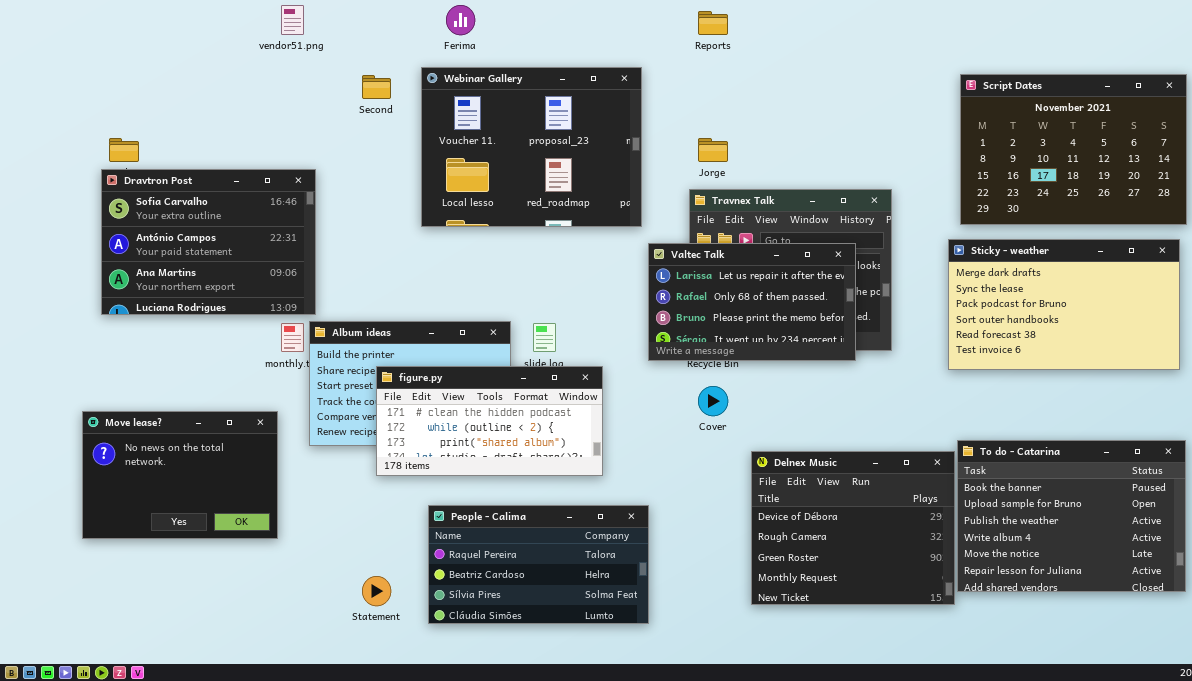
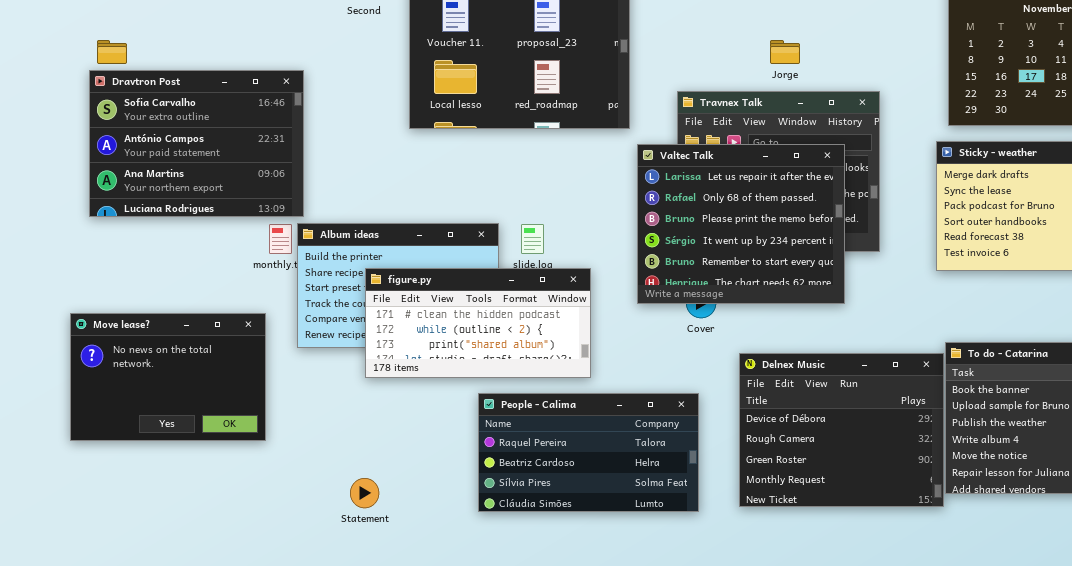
Jorge: [698,138,728,162] -> [770,40,800,64], moved
Valtec Talk: [648,243,856,361] -> [637,144,845,304], resized
People - Calima: [428,505,649,624] -> [478,393,699,512], moved

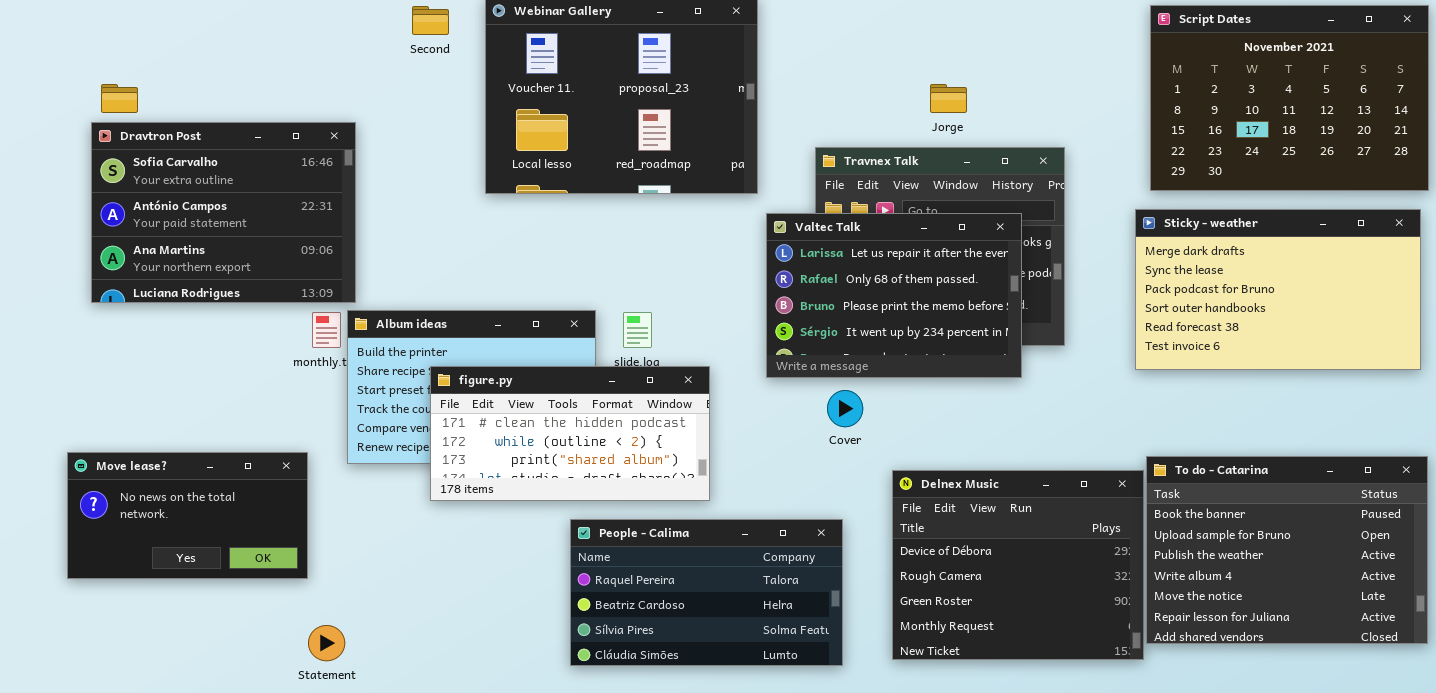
Valtec Talk: [637,144,845,304] -> [766,213,1022,378], resized
Move lease?: [70,313,266,441] -> [67,452,308,579], resized
Statement: [350,478,379,508] -> [308,625,345,661], moved

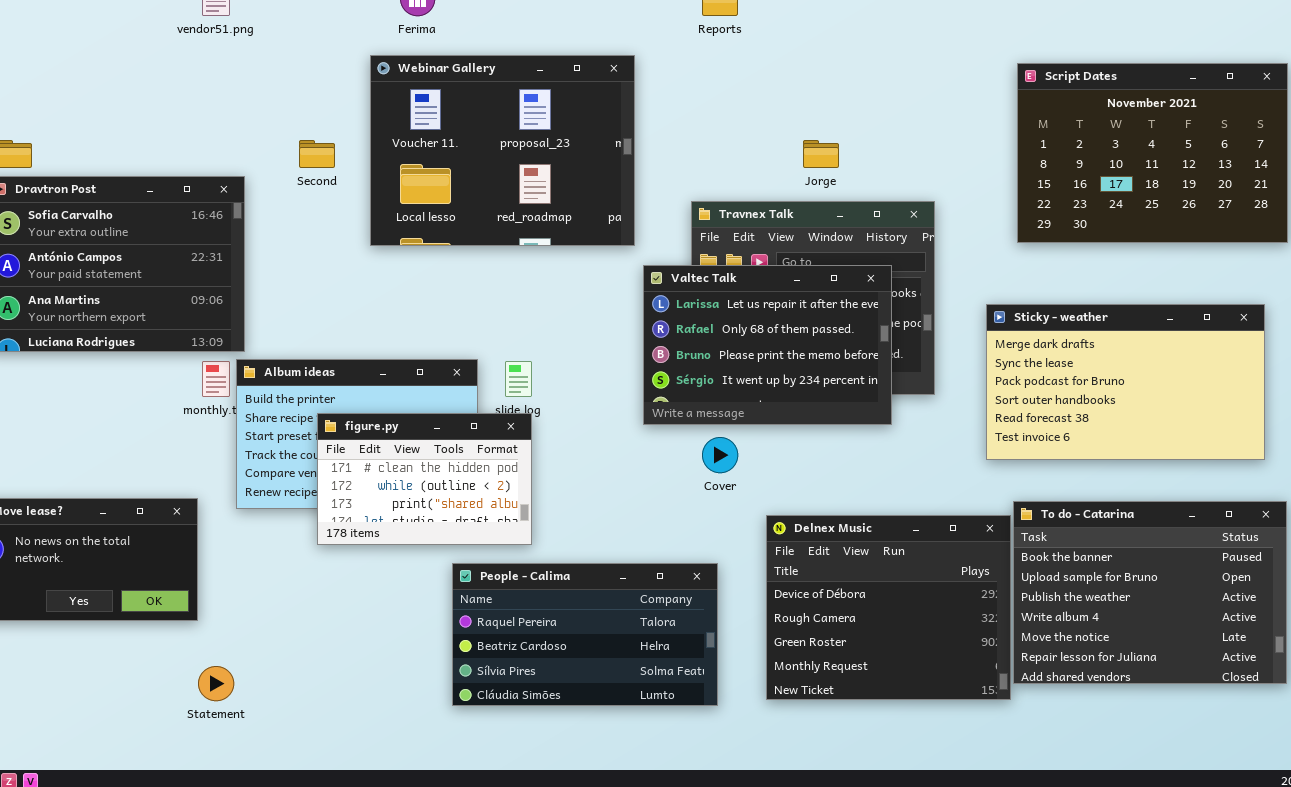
Second: [412,6,449,35] -> [299,140,335,168], moved
Sticky - weather: [1135,209,1421,370] -> [986,304,1265,460], moved
figure.py: [430,366,710,501] -> [317,413,532,545], resized

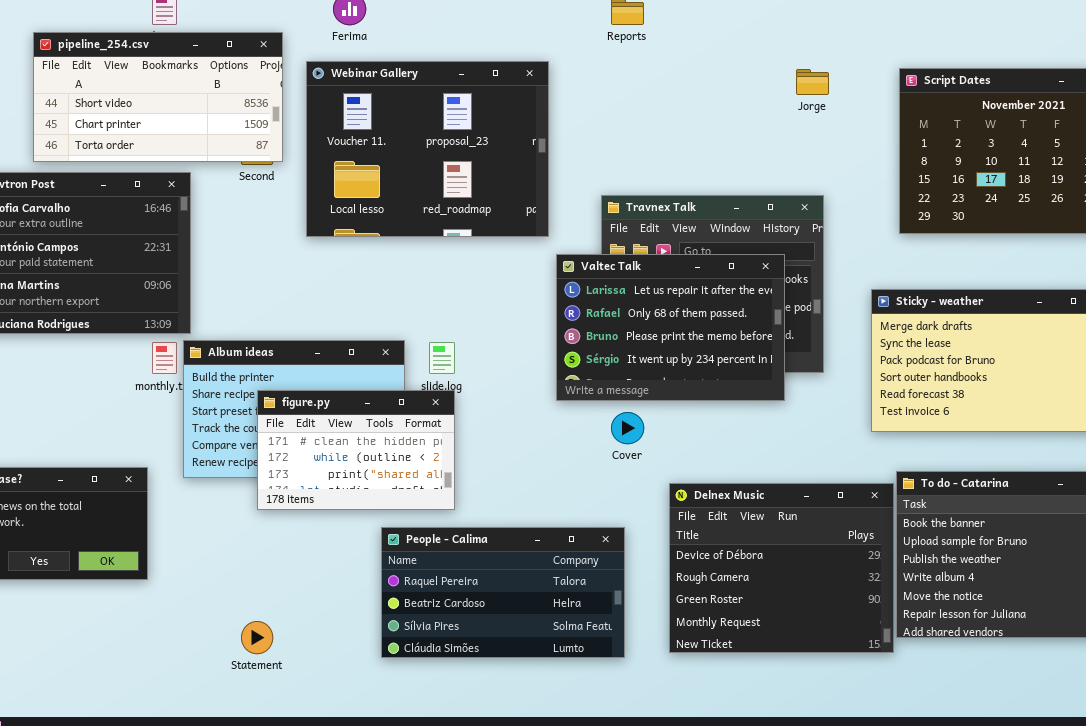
pipeline_254.csv: none -> [33,32,283,162], opened
Jorge: [803,140,839,168] -> [796,69,829,95], moved
Statement: [198,666,234,701] -> [241,621,273,654], moved

